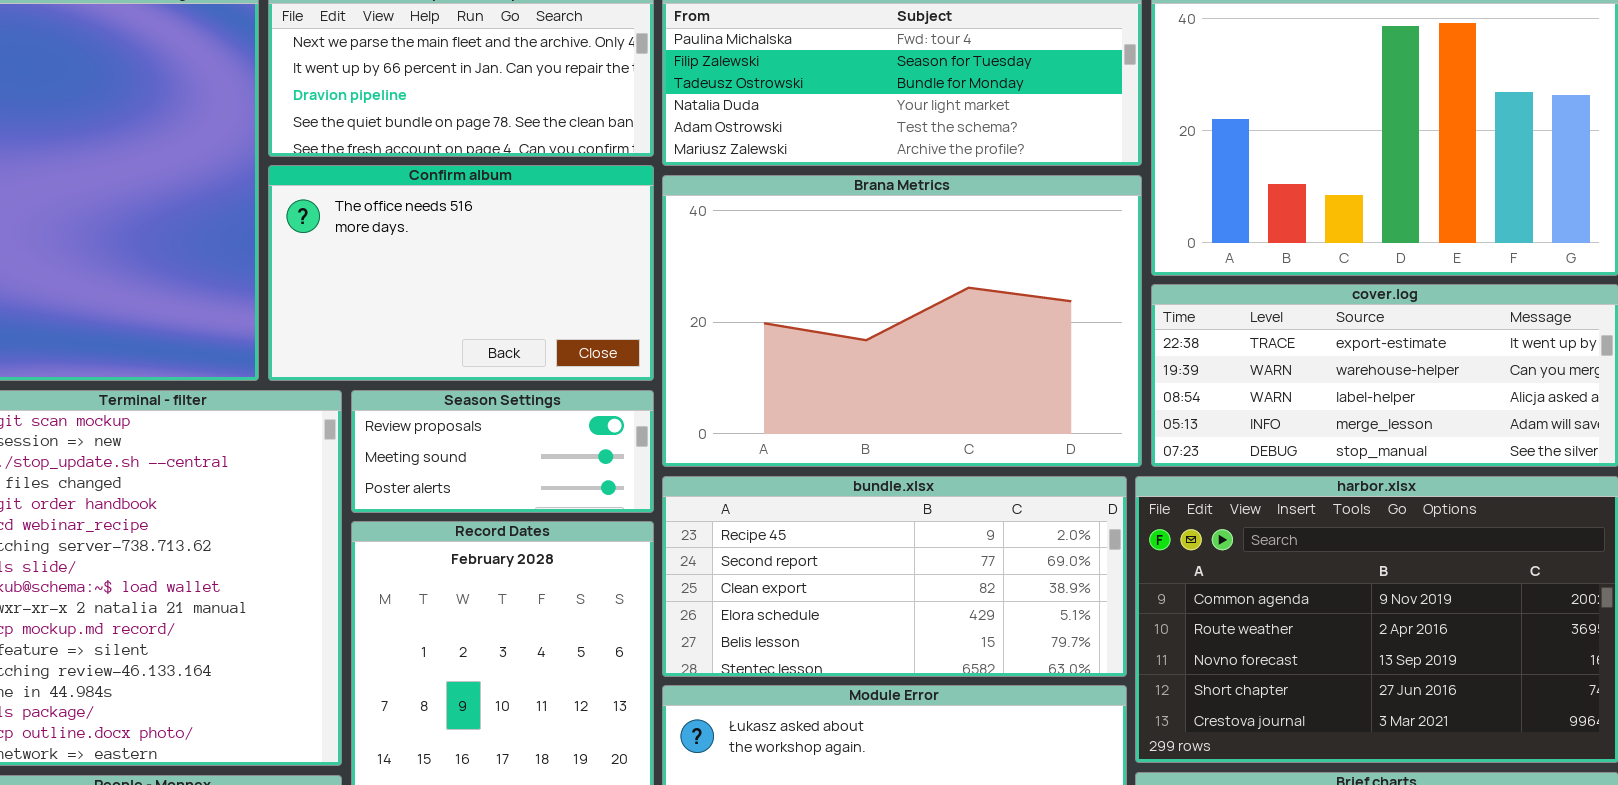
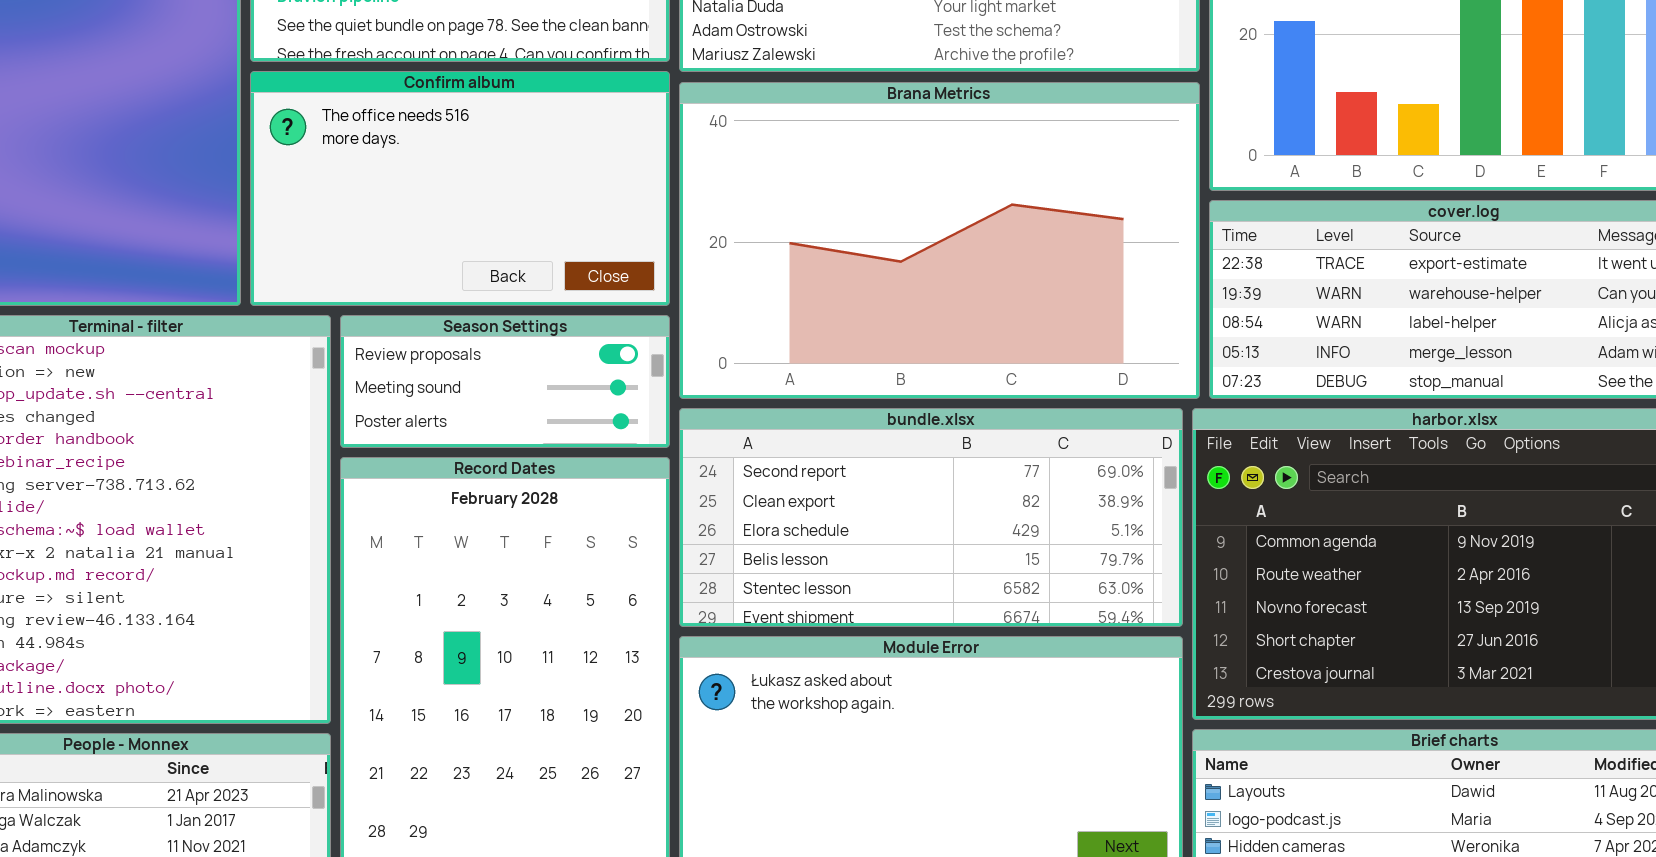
bundle.xlsx: [662,476,1127,677] -> [679,408,1183,627], scrolled down 1 row

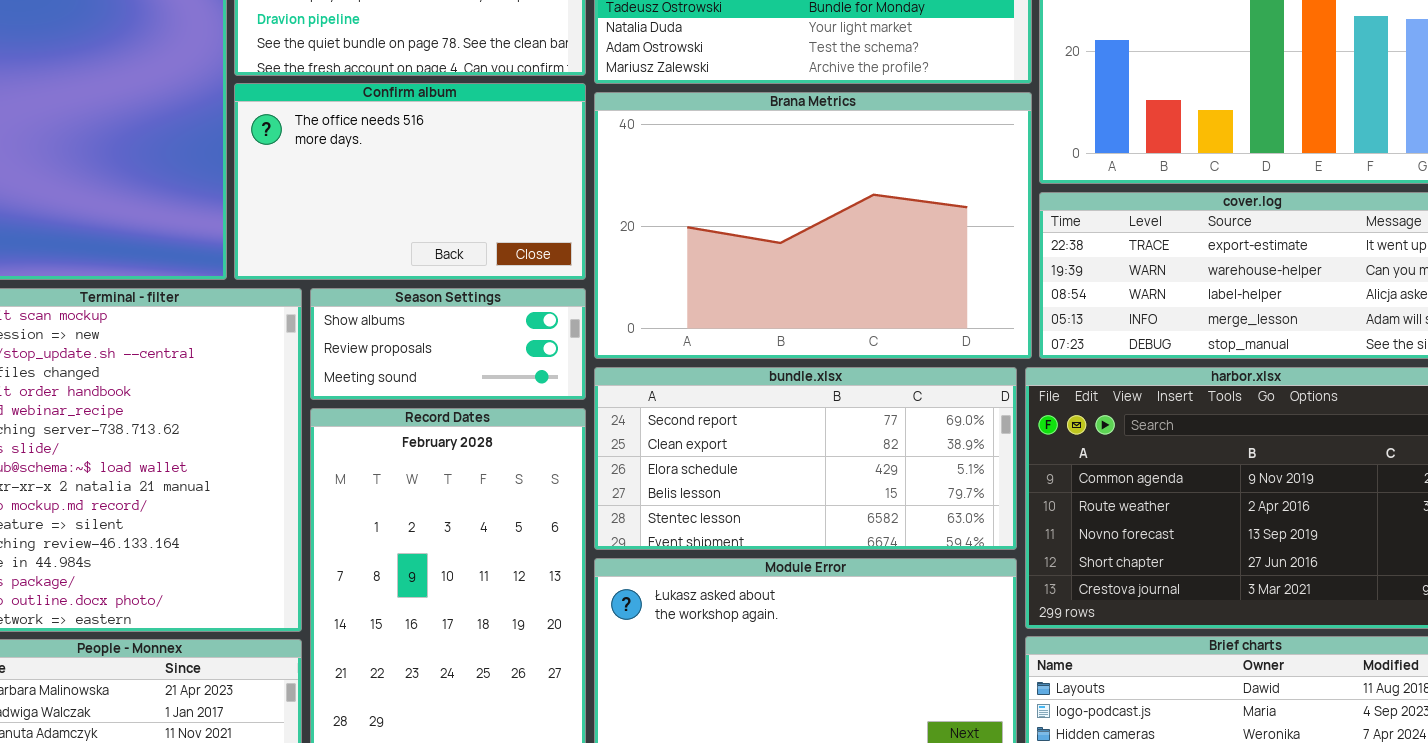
Season Settings: [340,315,670,448] -> [310,288,586,400], scrolled up 1 row

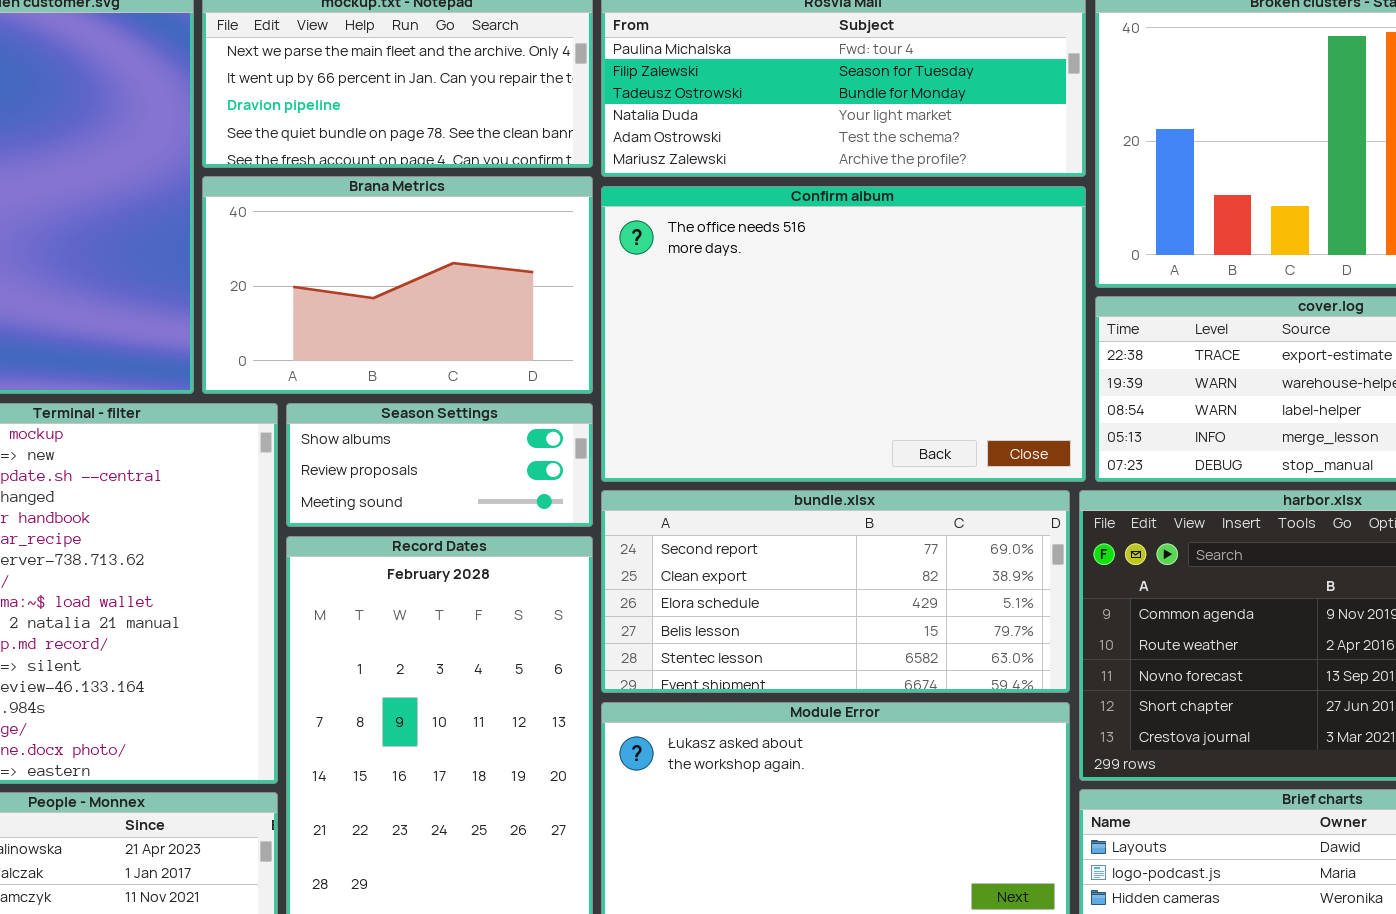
Confirm album: [234,83,586,280] -> [601,186,1086,482], moved, resized
Brana Metrics: [594,92,1032,359] -> [202,176,593,394], moved, resized

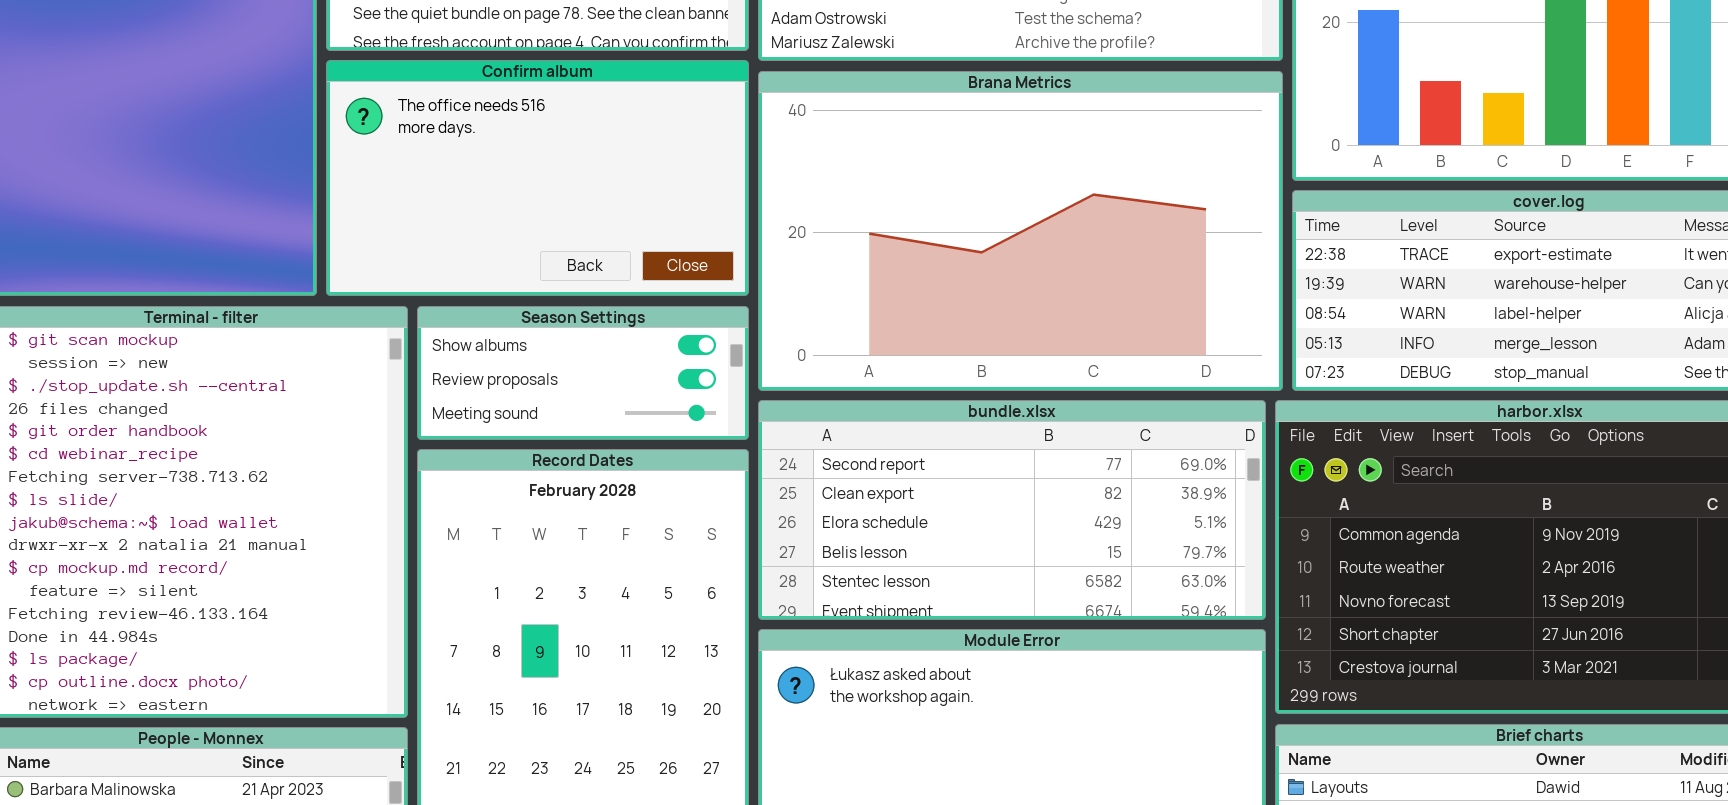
Brana Metrics: [202,176,593,394] -> [758,71,1283,391], moved, resized
Confirm album: [601,186,1086,482] -> [326,60,749,296], moved, resized

